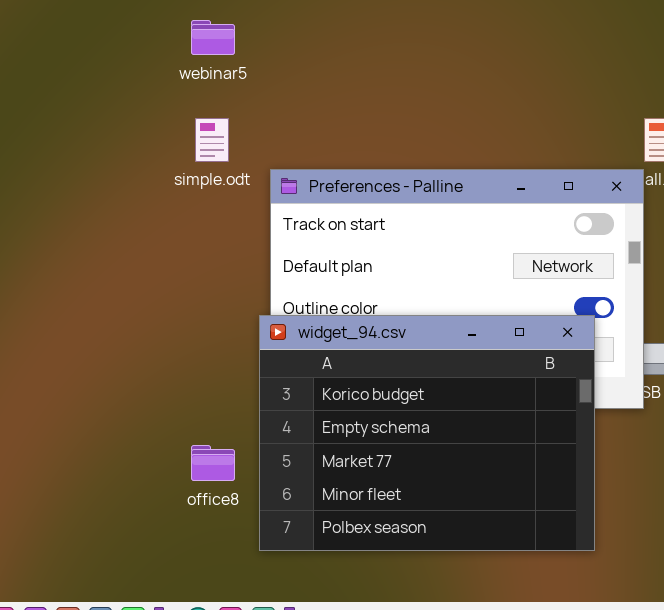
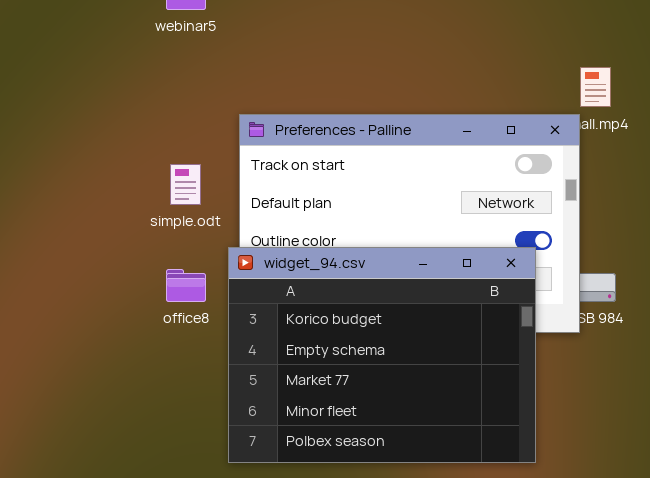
simple.odt: [195,118,229,162] -> [170,164,201,205], moved
office8: [191,445,235,481] -> [166,269,206,302], moved

